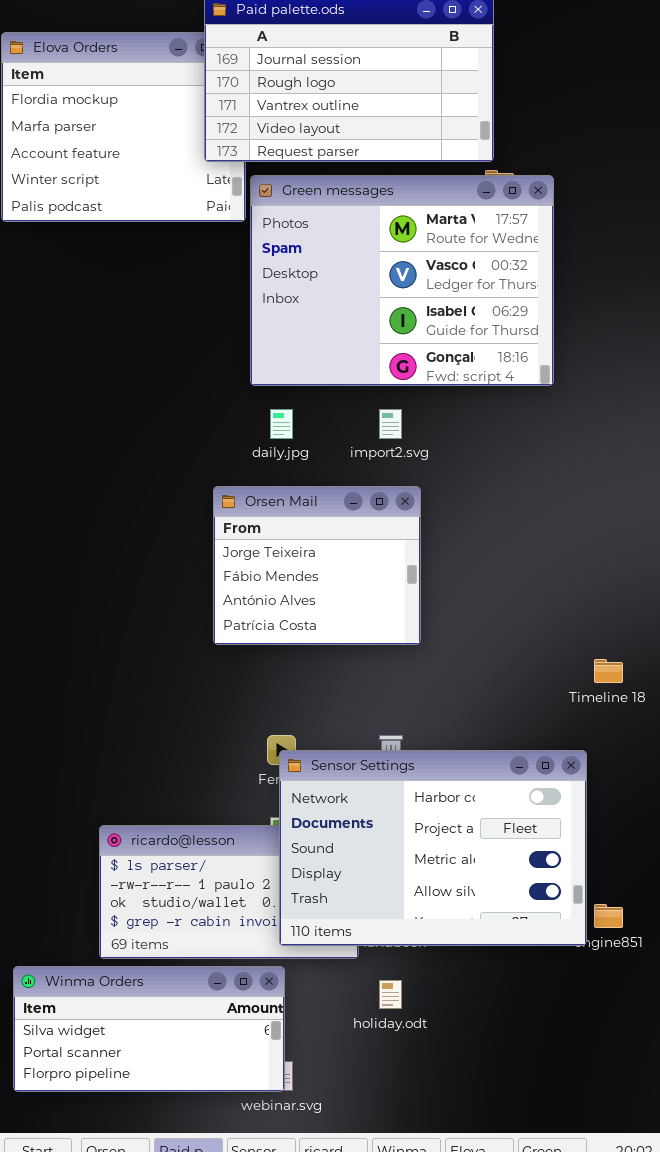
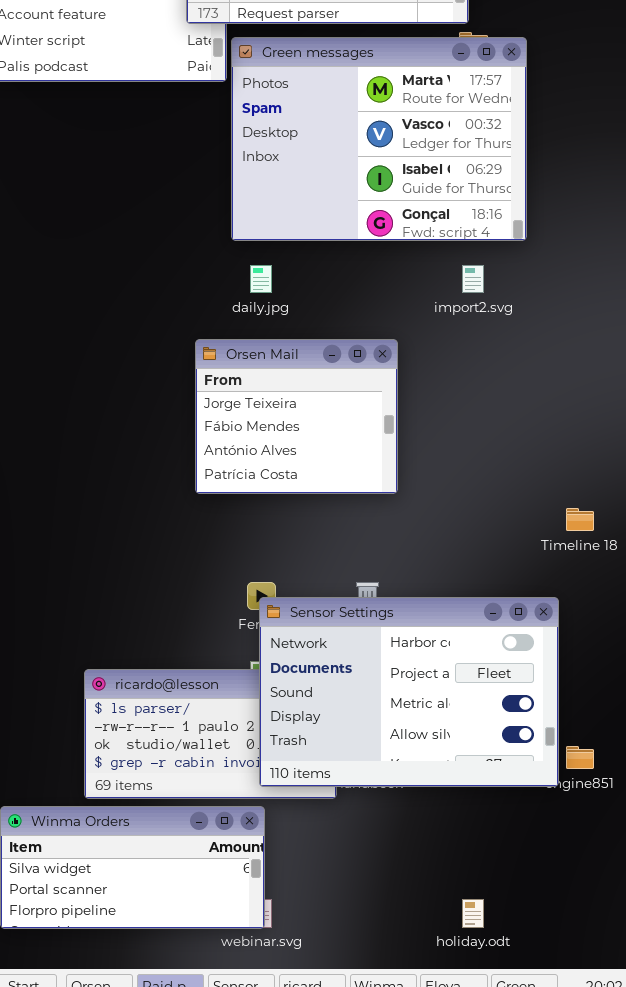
import2.svg: [379,409,402,439] -> [462,265,484,293], moved
holiday.odt: [379,980,402,1009] -> [462,899,484,928], moved

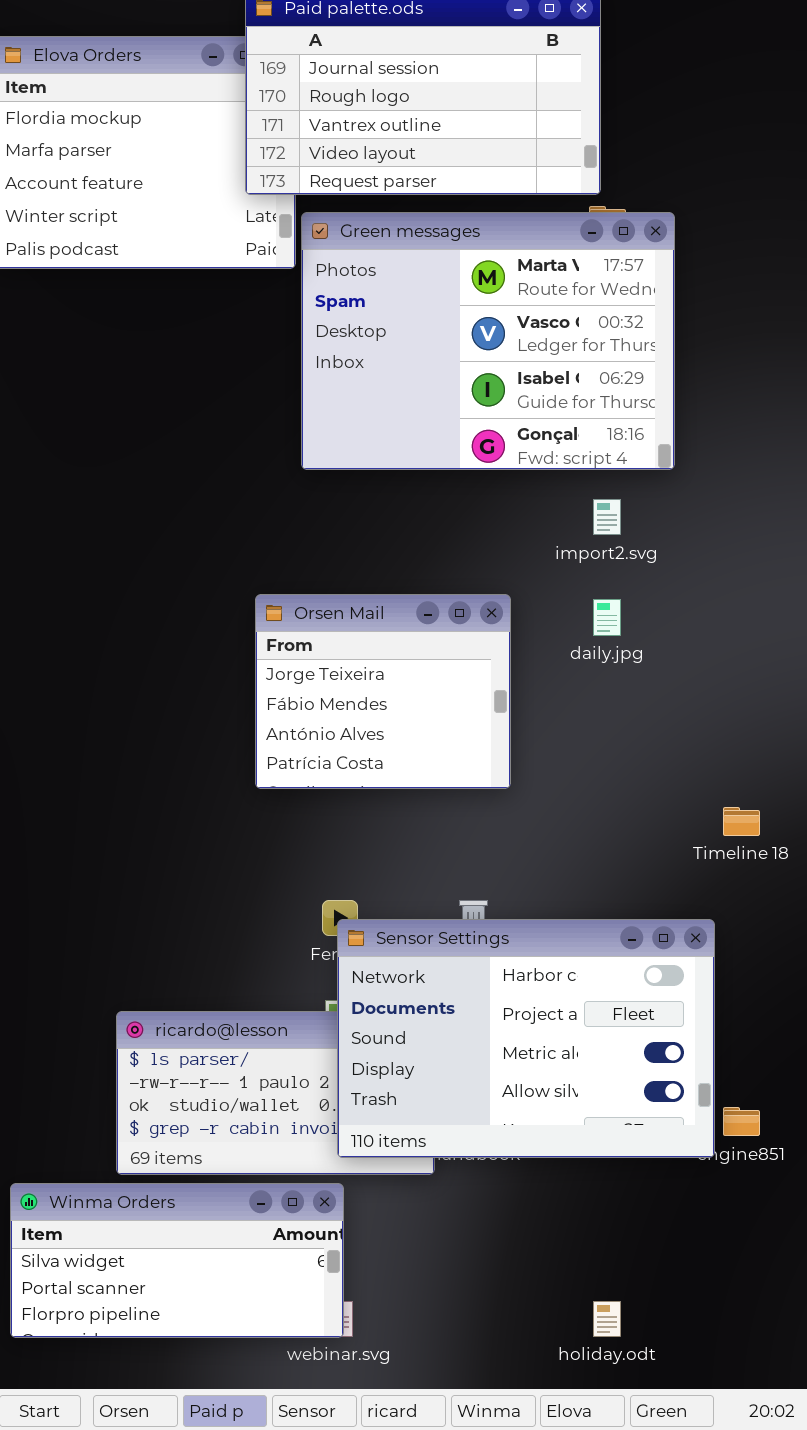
daily.jpg: [250,265,272,293] -> [593,599,621,636], moved

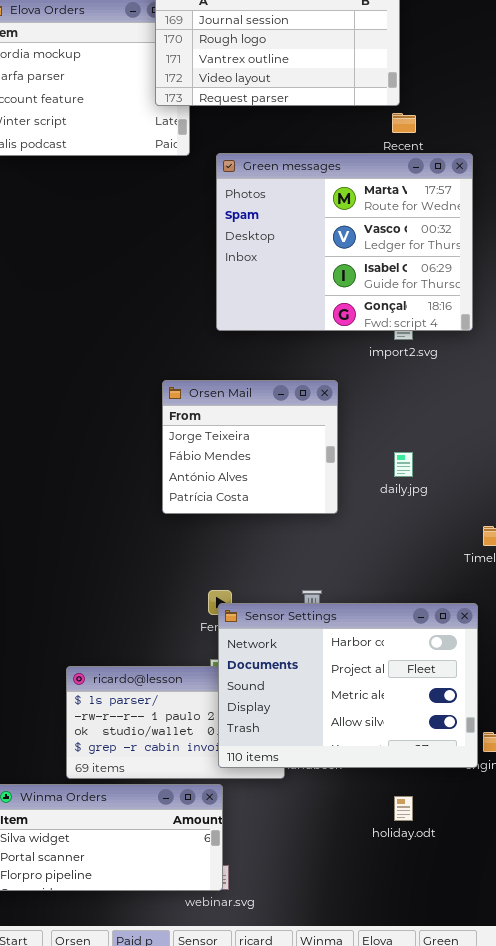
Green messages: [301,212,675,470] -> [216,153,473,331], moved
daily.jpg: [593,599,621,636] -> [394,452,413,477], moved
holiday.odt: [593,1301,621,1337] -> [394,796,413,821], moved

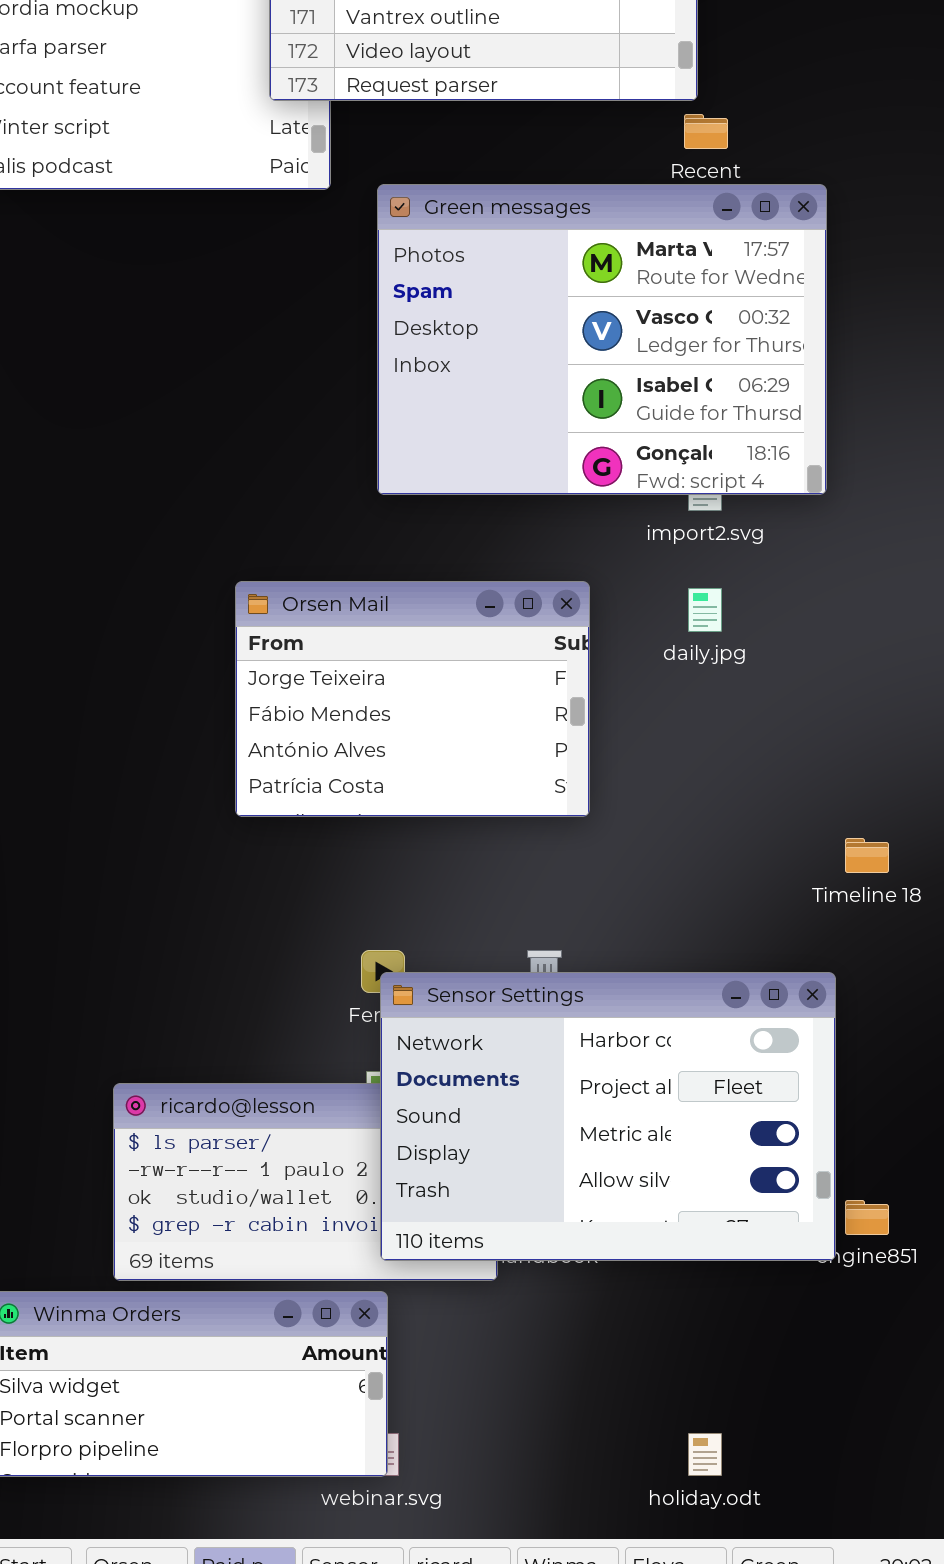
Orsen Mail: [162,380,338,514] -> [235,581,590,817], resized
daily.jpg: [394,452,413,477] -> [688,588,722,632], moved
holiday.odt: [394,796,413,821] -> [688,1433,722,1476], moved

